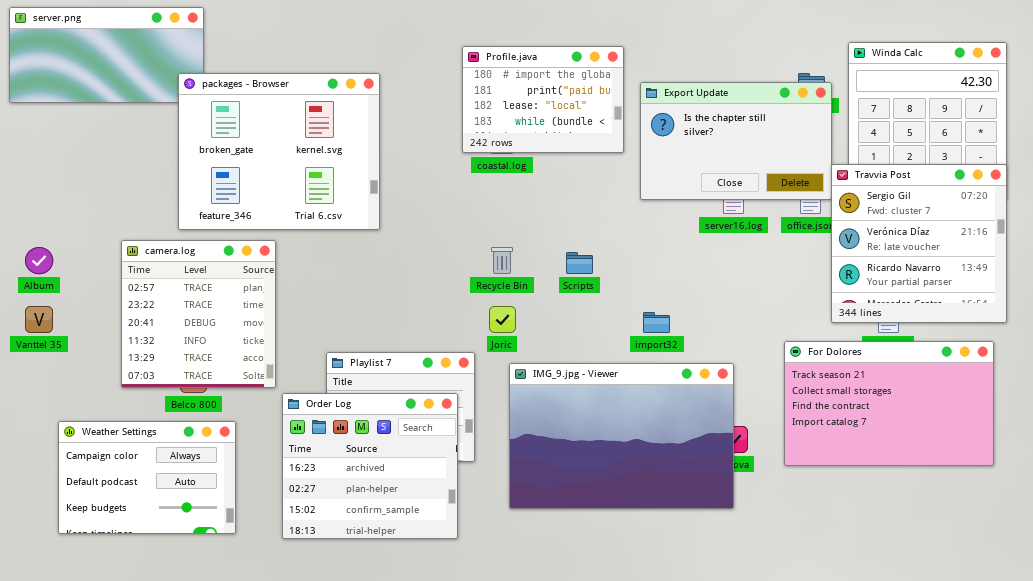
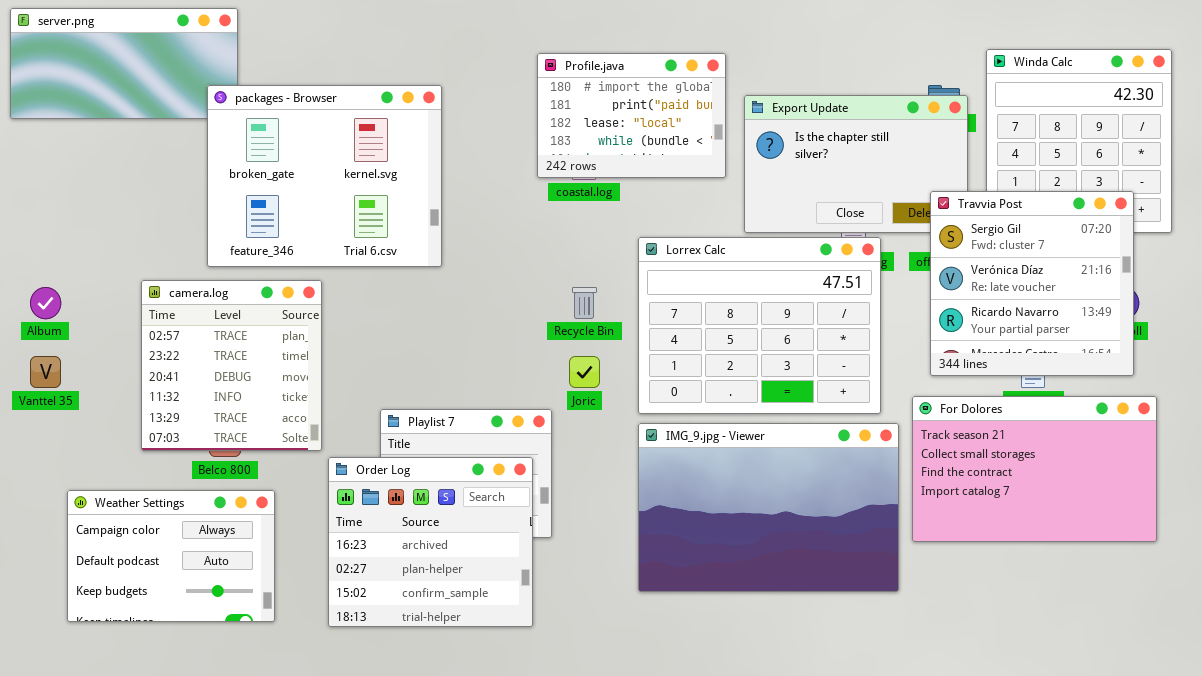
Travvia Post: [831,164,1007,323] -> [930,191,1134,376], moved
Lorrex Calc: none -> [638,237,881,414], opened
IMG_9.jpg - Viewer: [509,363,734,509] -> [638,423,899,592], moved

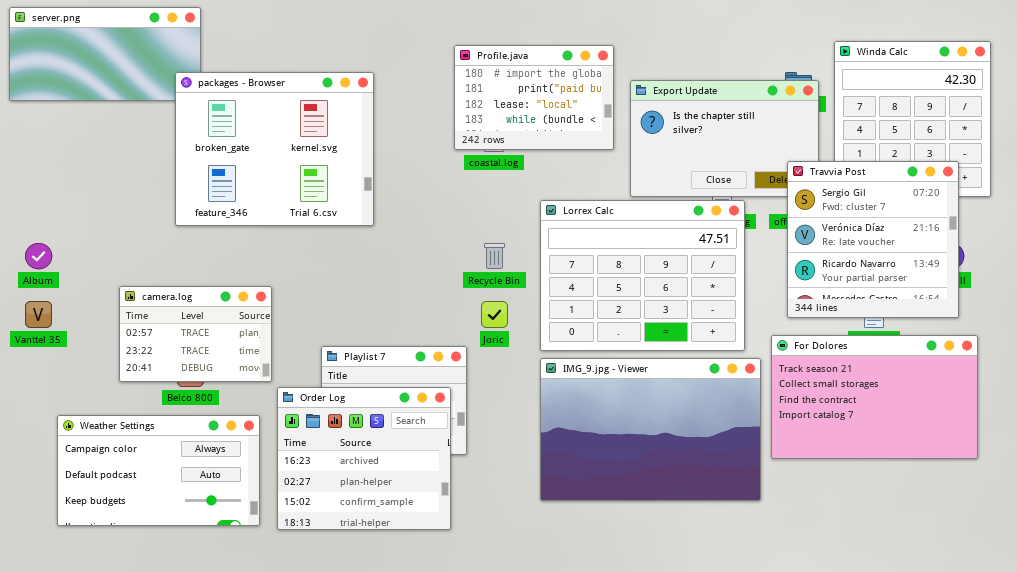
camera.log: [141,280,322,451] -> [119,286,272,382], resized
Weather Settings: [67,490,275,622] -> [57,415,260,526], resized

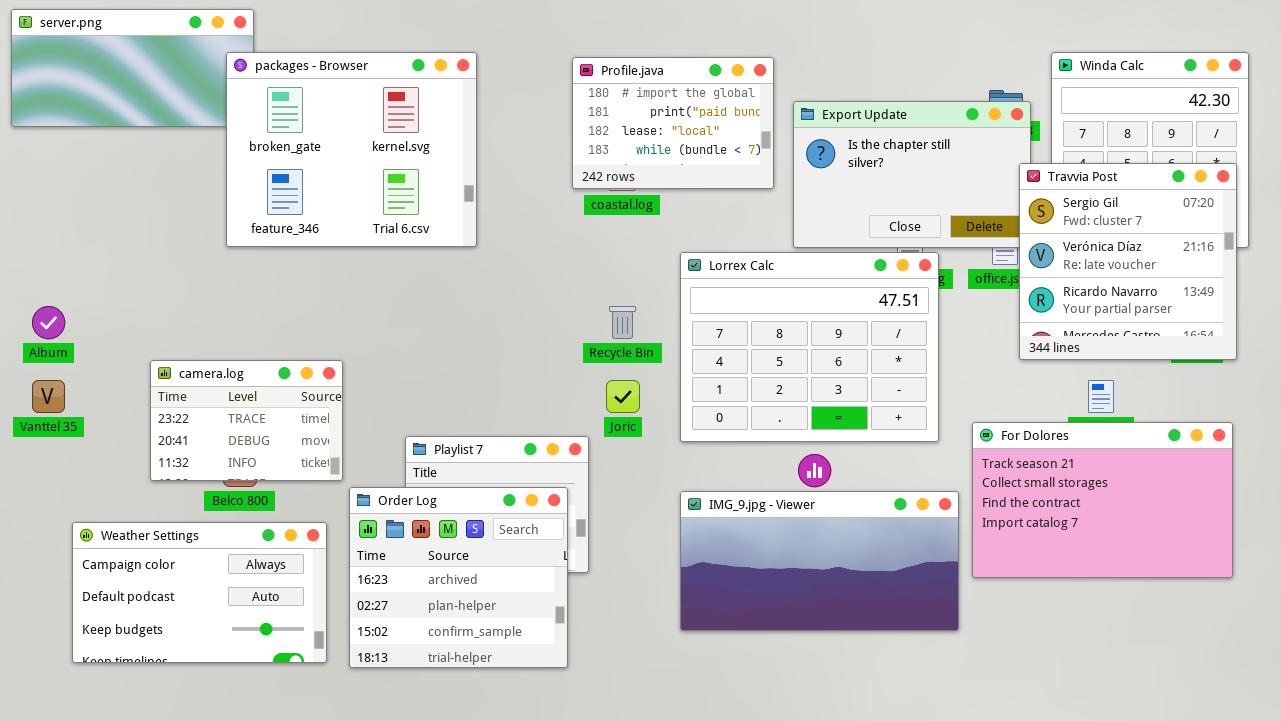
packages - Browser: [175,72,374,226] -> [226,52,477,247], moved
Travvia Post: [787,161,959,318] -> [1019,163,1237,360], moved
camera.log: [119,286,272,382] -> [150,360,343,481], scrolled down 1 row
IMG_9.jpg - Viewer: [540,358,761,501] -> [680,491,959,631], resized

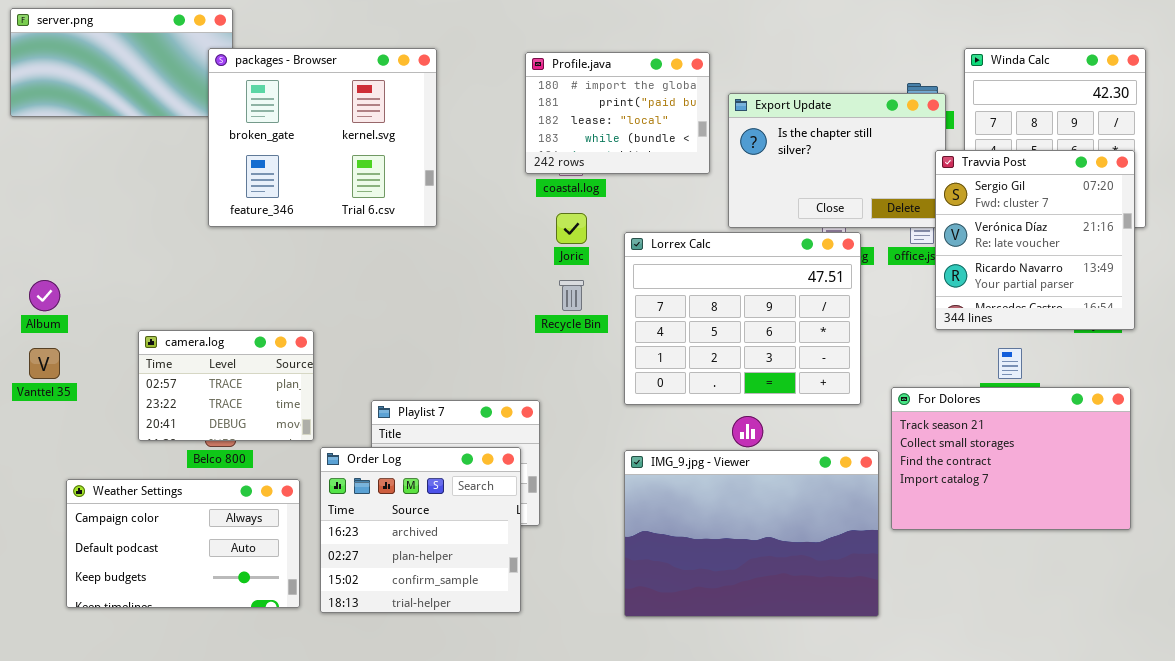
camera.log: [150,360,343,481] -> [138,330,314,441], scrolled up 1 row
Joric: [606,380,640,413] -> [556,213,587,244], moved
IMG_9.jpg - Viewer: [680,491,959,631] -> [624,450,879,617], resized

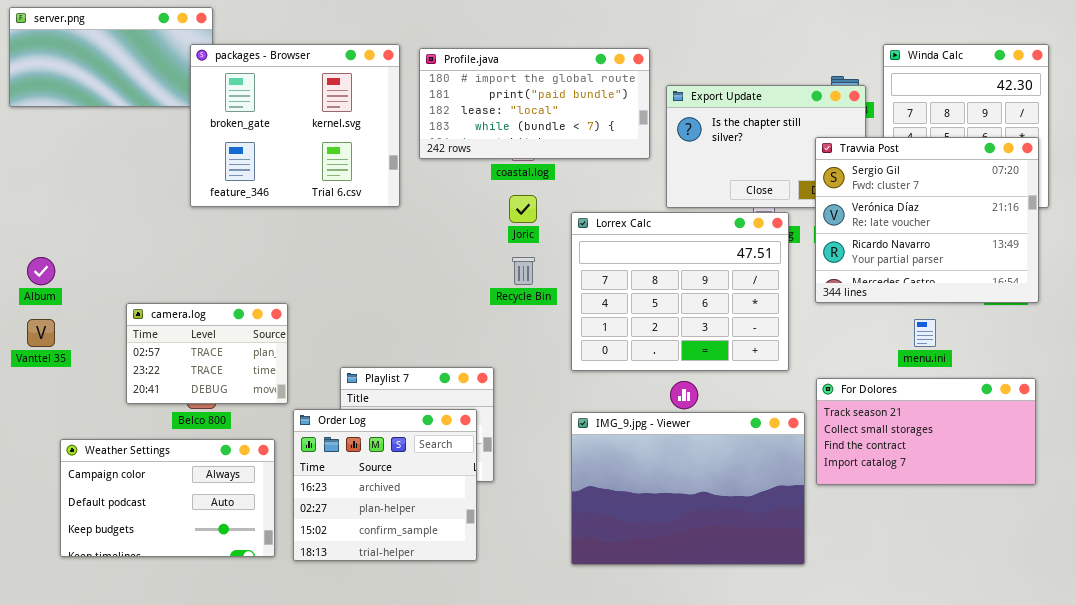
Profile.java: [525,52,710,174] -> [419,48,650,159], resized
Travvia Post: [935,150,1135,330] -> [815,137,1039,303], resized
For Dolores: [891,387,1131,530] -> [816,378,1036,485], resized

